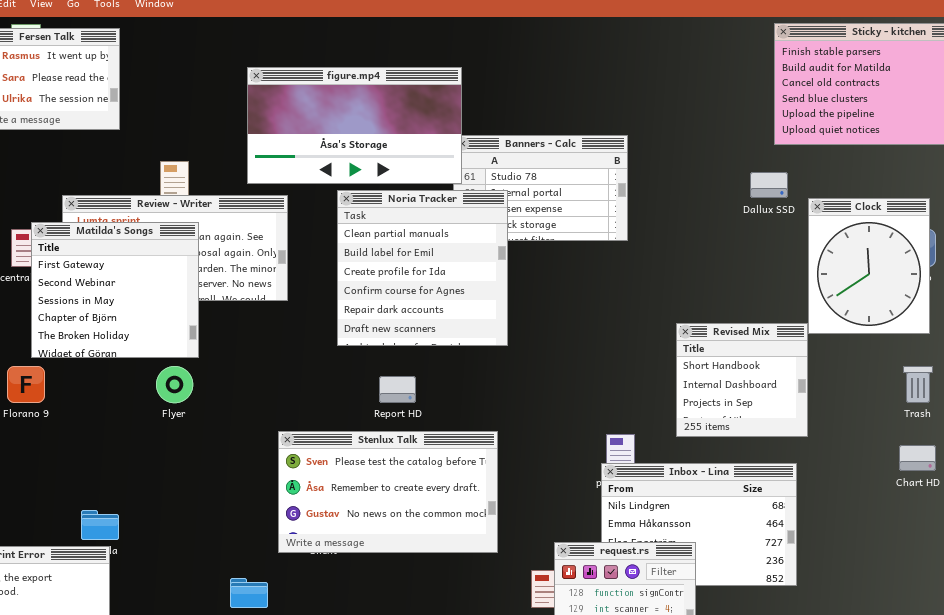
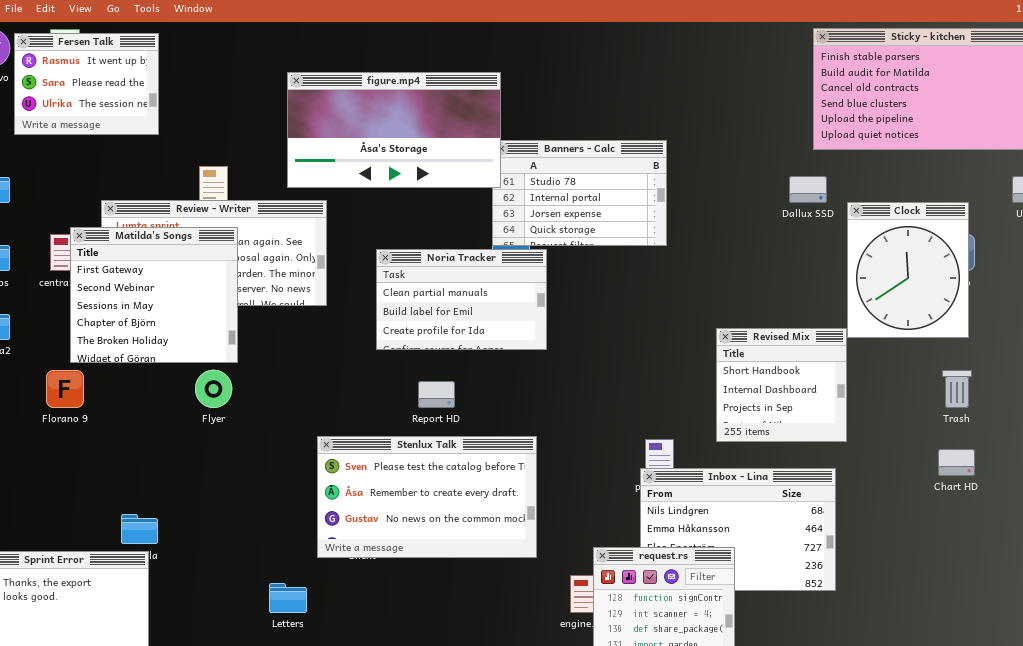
Noria Tracker: [337,190,508,346] -> [376,249,547,350], resized

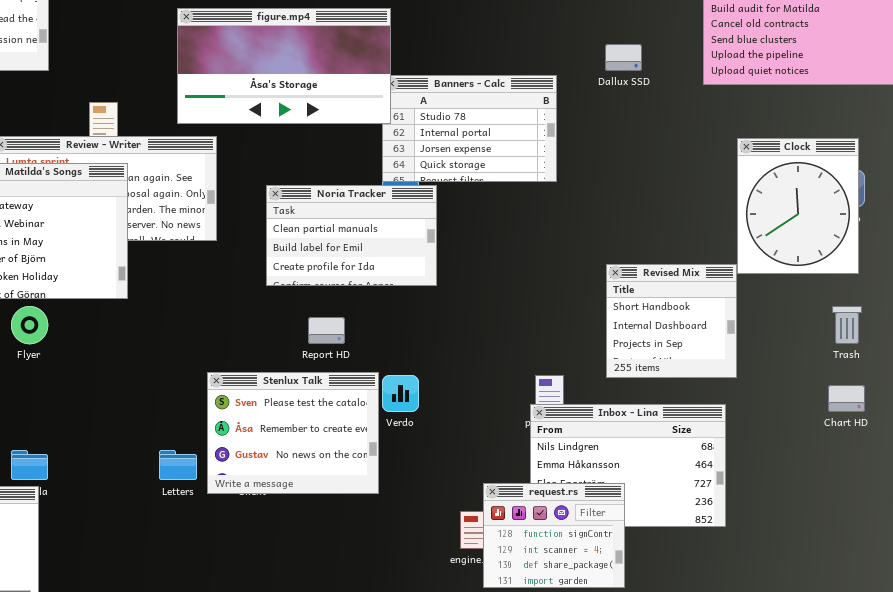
Dallux SSD: [789,176,827,203] -> [605,44,642,71], moved
Flyer: [195,370,232,408] -> [11,306,48,344], moved
Stenlux Talk: [317,436,537,558] -> [207,372,379,494], resized
Letters: [269,583,307,613] -> [159,450,197,480], moved

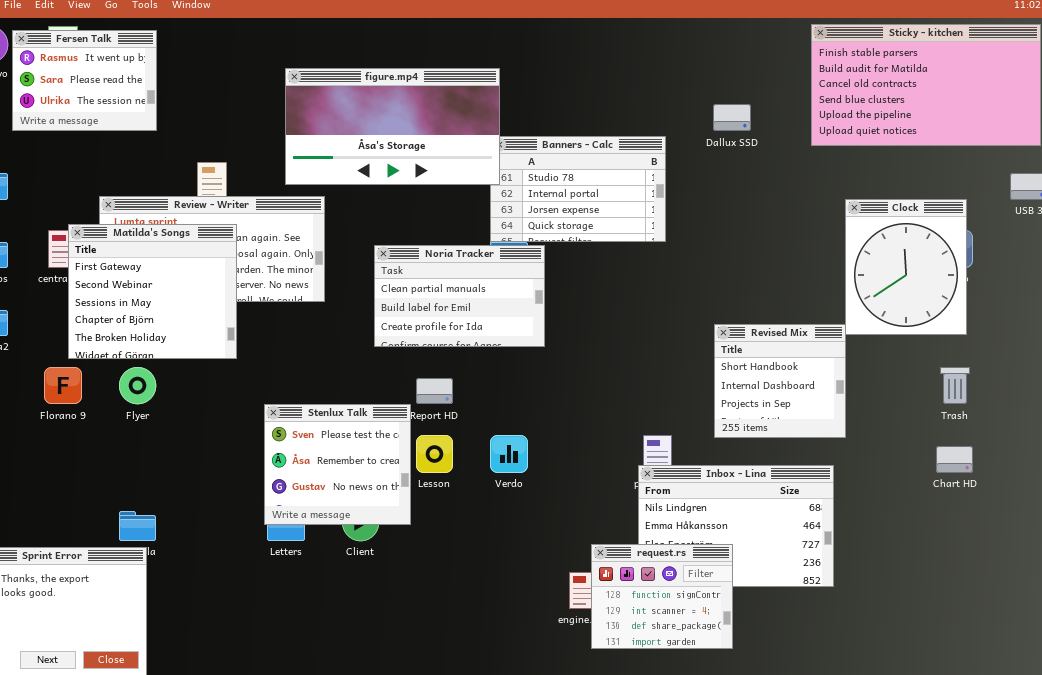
Stenlux Talk: [207,372,379,494] -> [264,404,411,525], moved, resized

